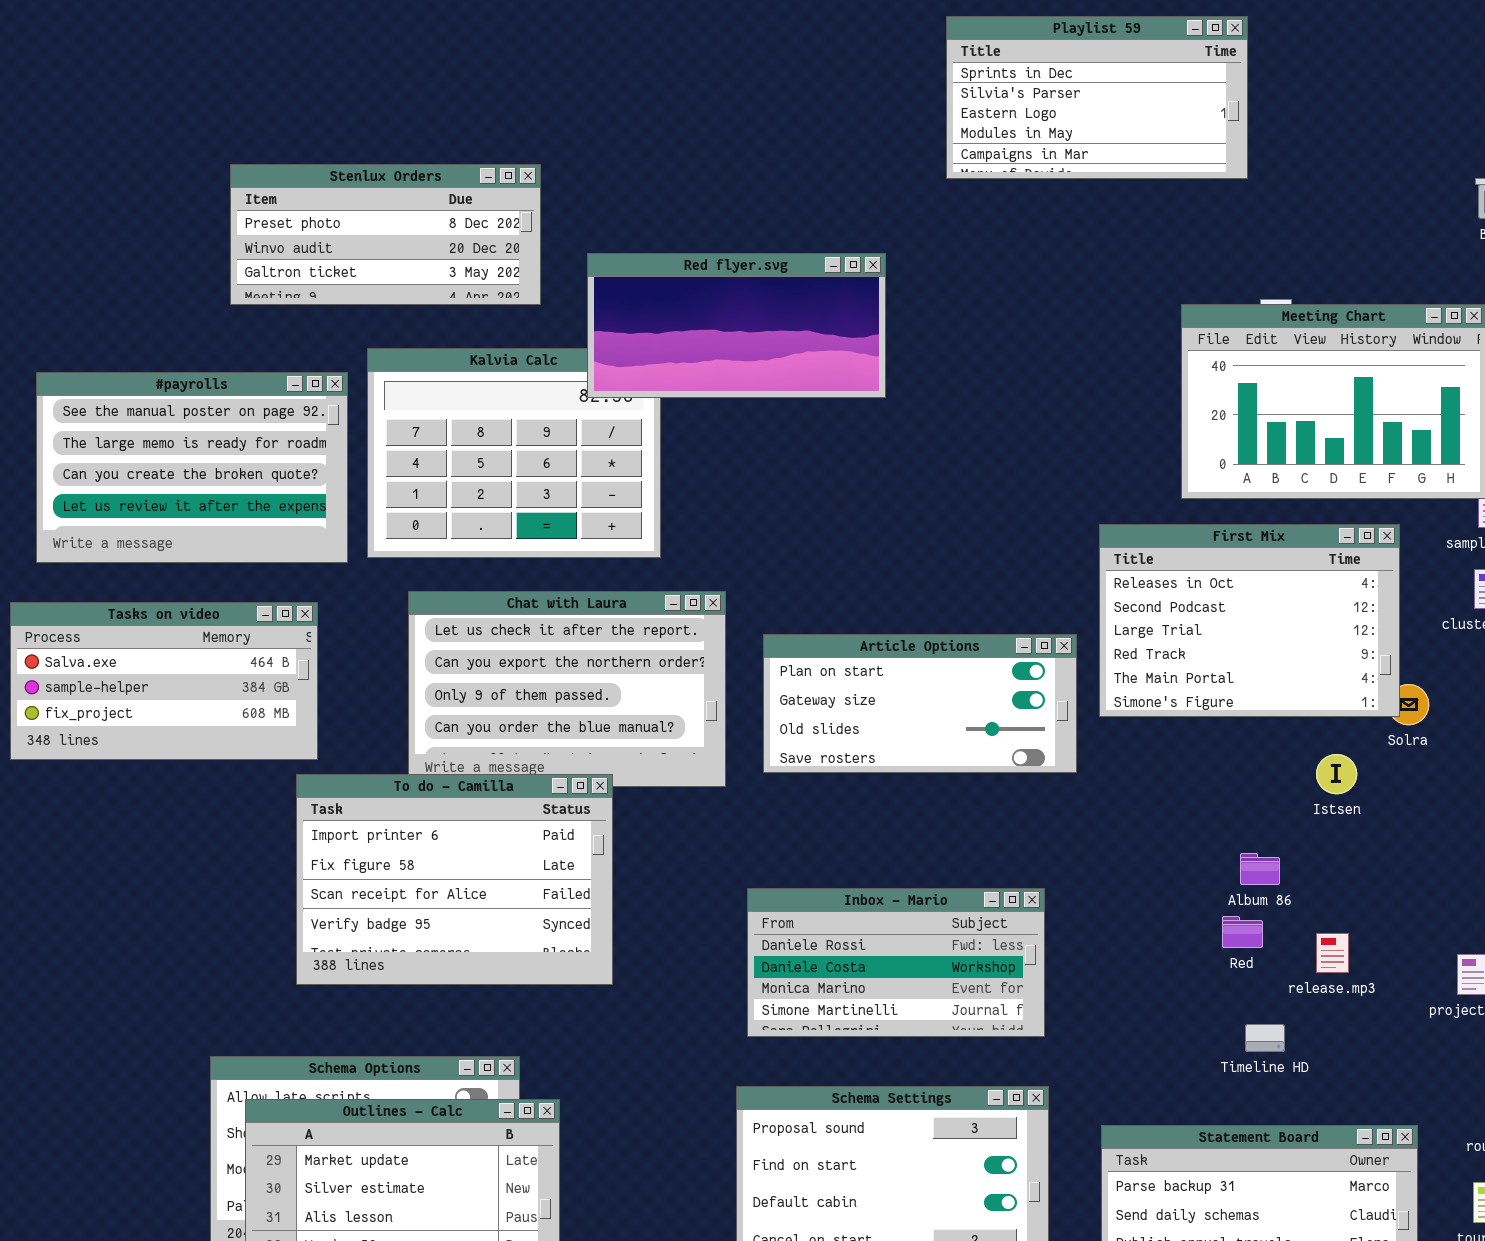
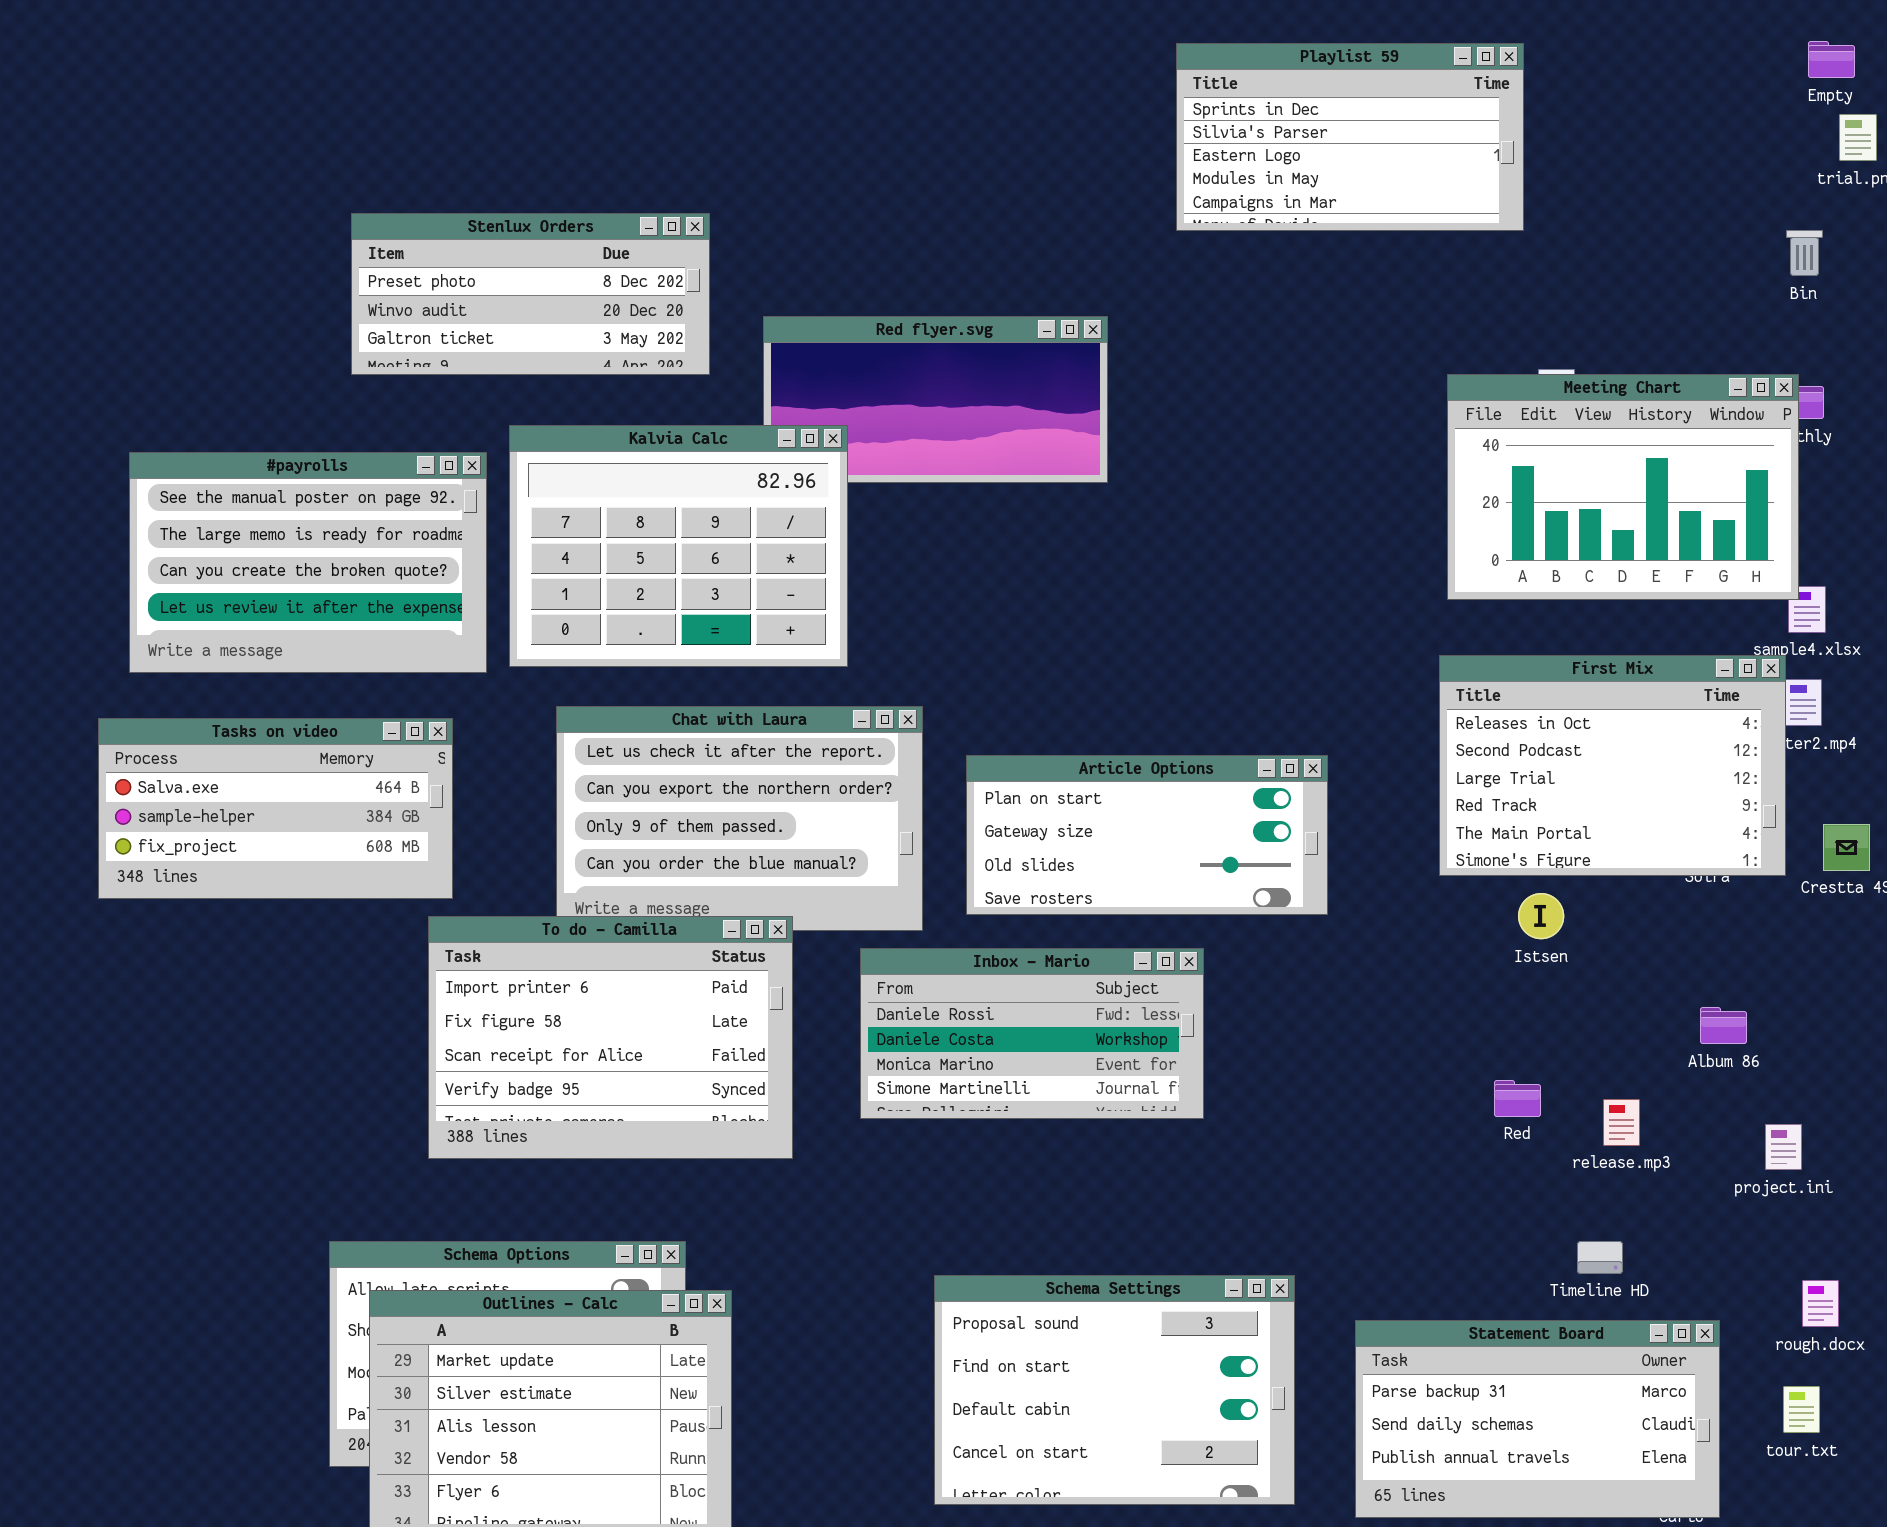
Kalvia Calc: [367,348,661,558] -> [509,425,848,667], raised
First Mix: [1099,524,1400,717] -> [1439,655,1786,876], moved
Istsen: [1316,754,1357,794] -> [1518,893,1564,939], moved
Album 86: [1240,853,1280,885] -> [1700,1007,1747,1044], moved
Inbox - Mario: [747,888,1045,1037] -> [860,948,1204,1119], moved
Timeline HD: [1245,1024,1285,1052] -> [1577,1241,1623,1274], moved

